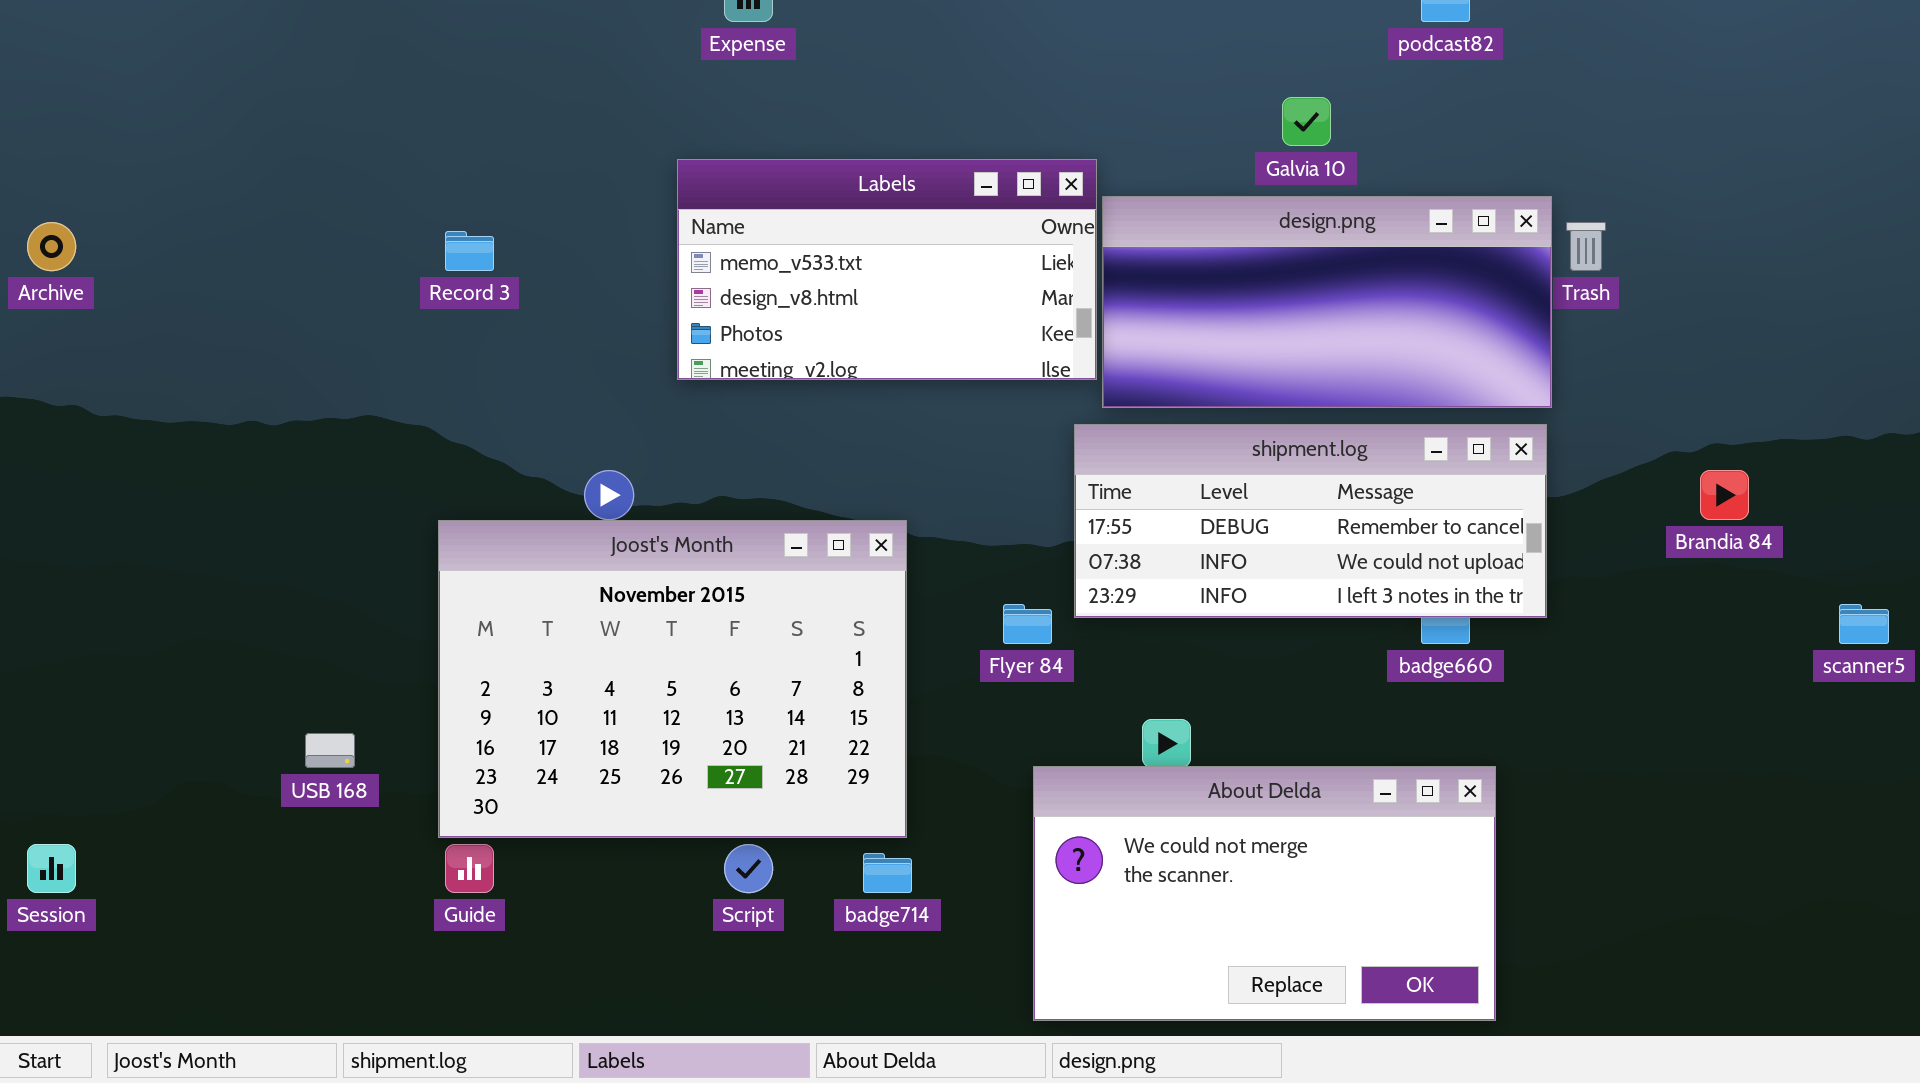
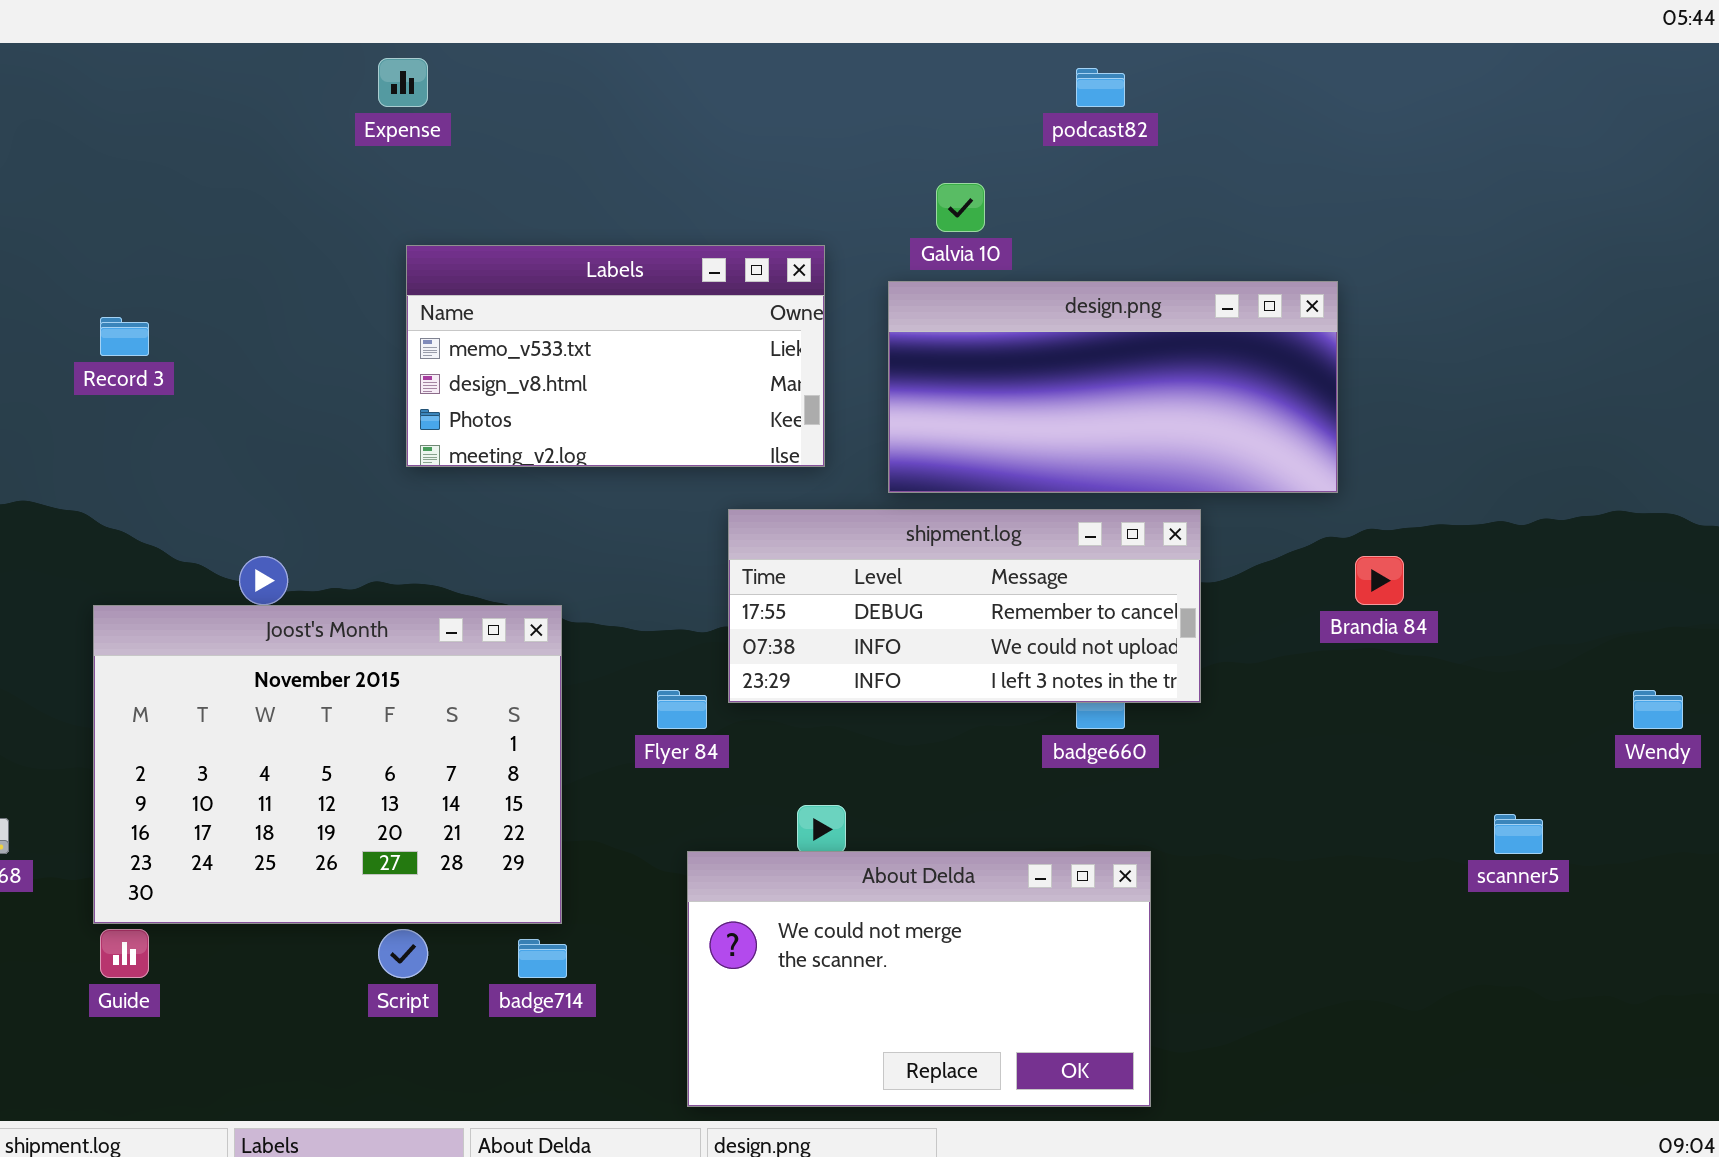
Labels: [677,159,1097,380] -> [406,245,825,467], moved
design.png: [1102,196,1552,408] -> [888,281,1338,493], moved
scanner5: [1839,604,1889,644] -> [1494,814,1543,854], moved

